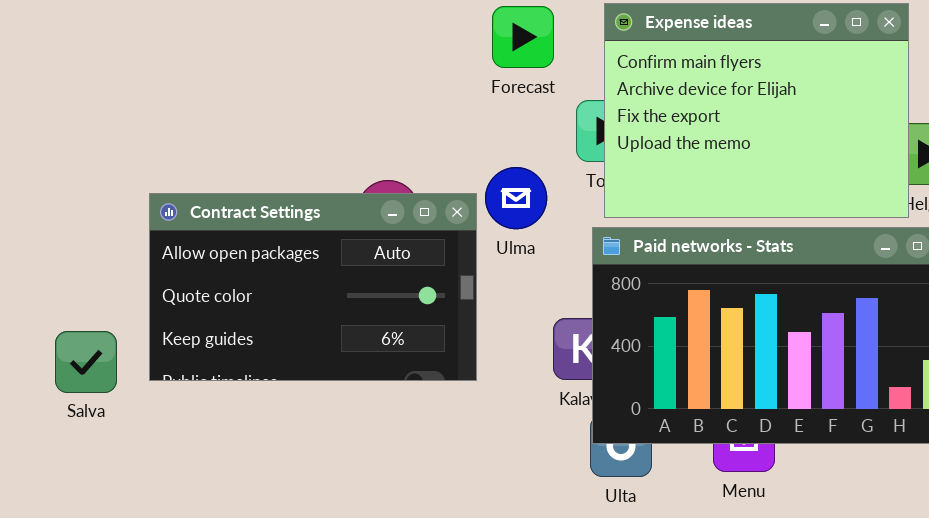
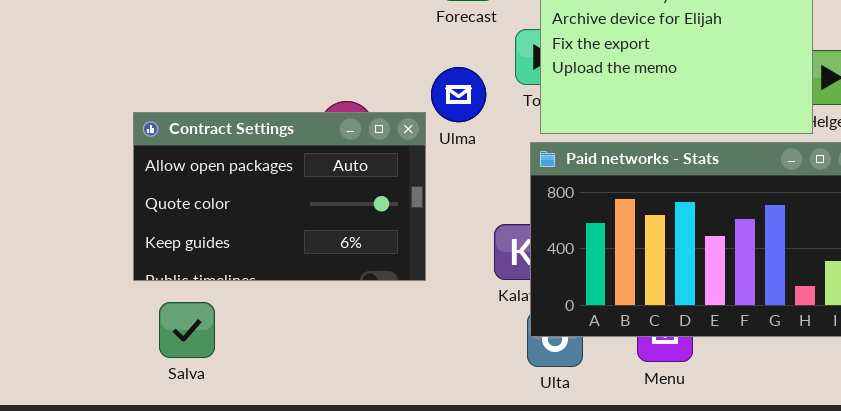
Ulma: [485,167,547,229] -> [431,67,486,122], moved
Salva: [55,331,117,393] -> [159,302,215,358], moved

